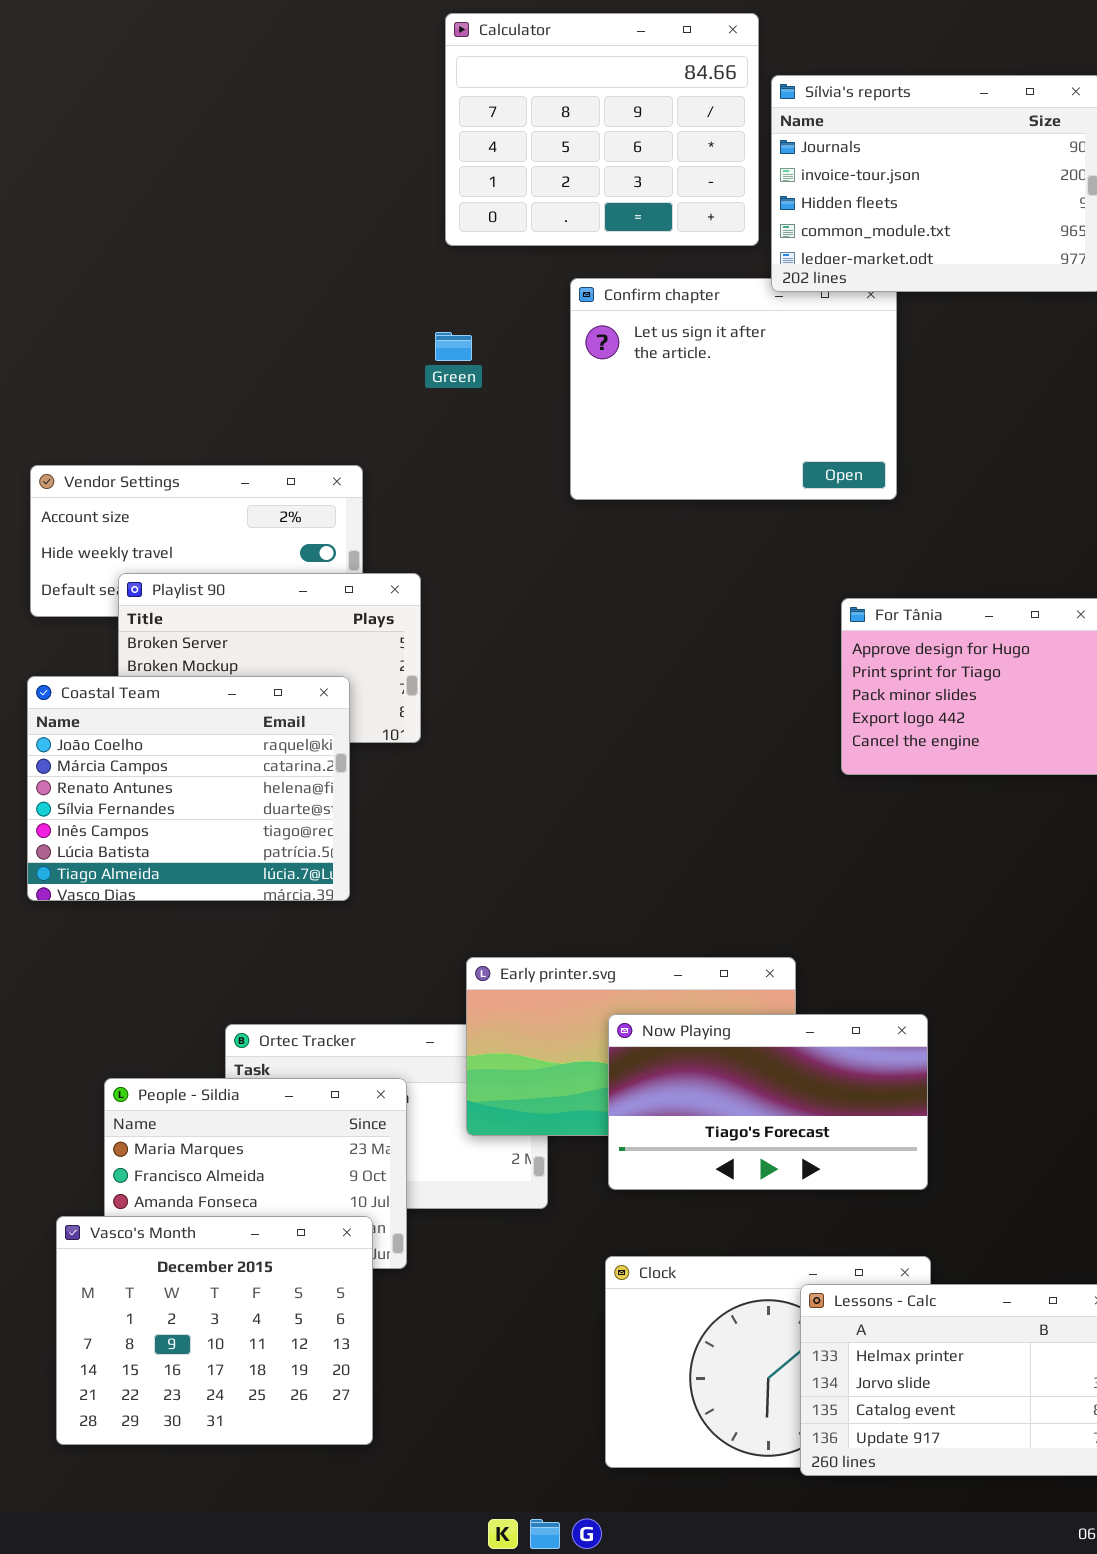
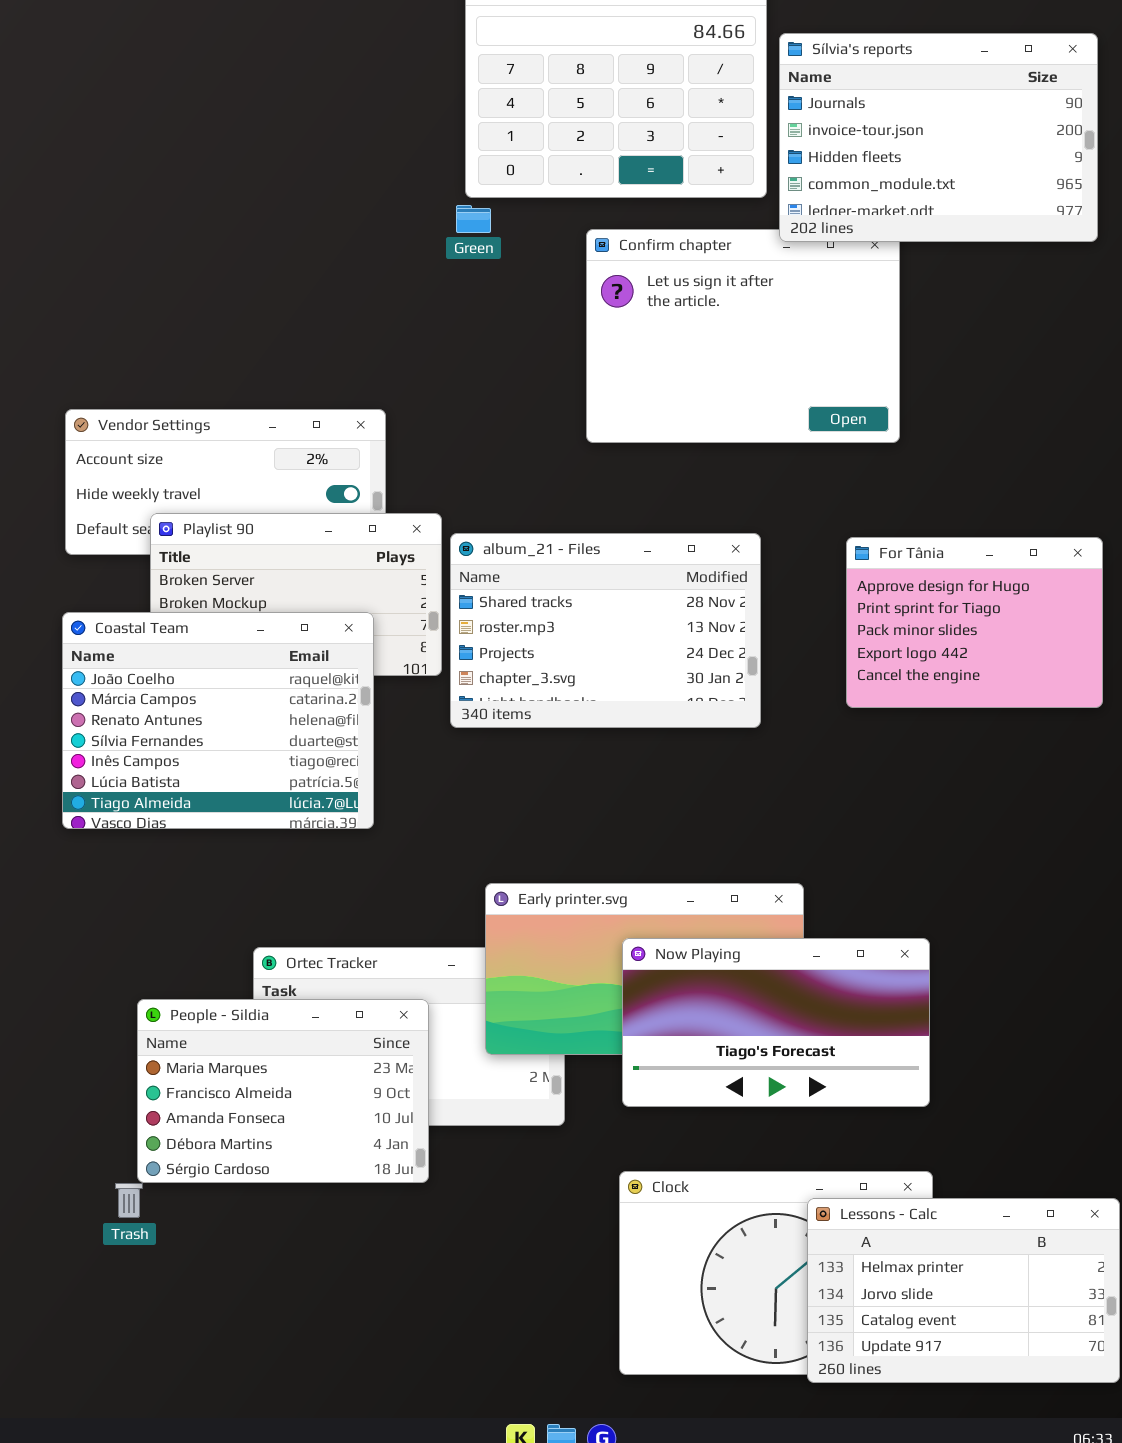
Green: [435,332,472,361] -> [456,205,491,233], moved
album_21 - Files: none -> [450,533,761,728], opened
Vasco's Month: [56,1216,373,1445] -> none, closed

